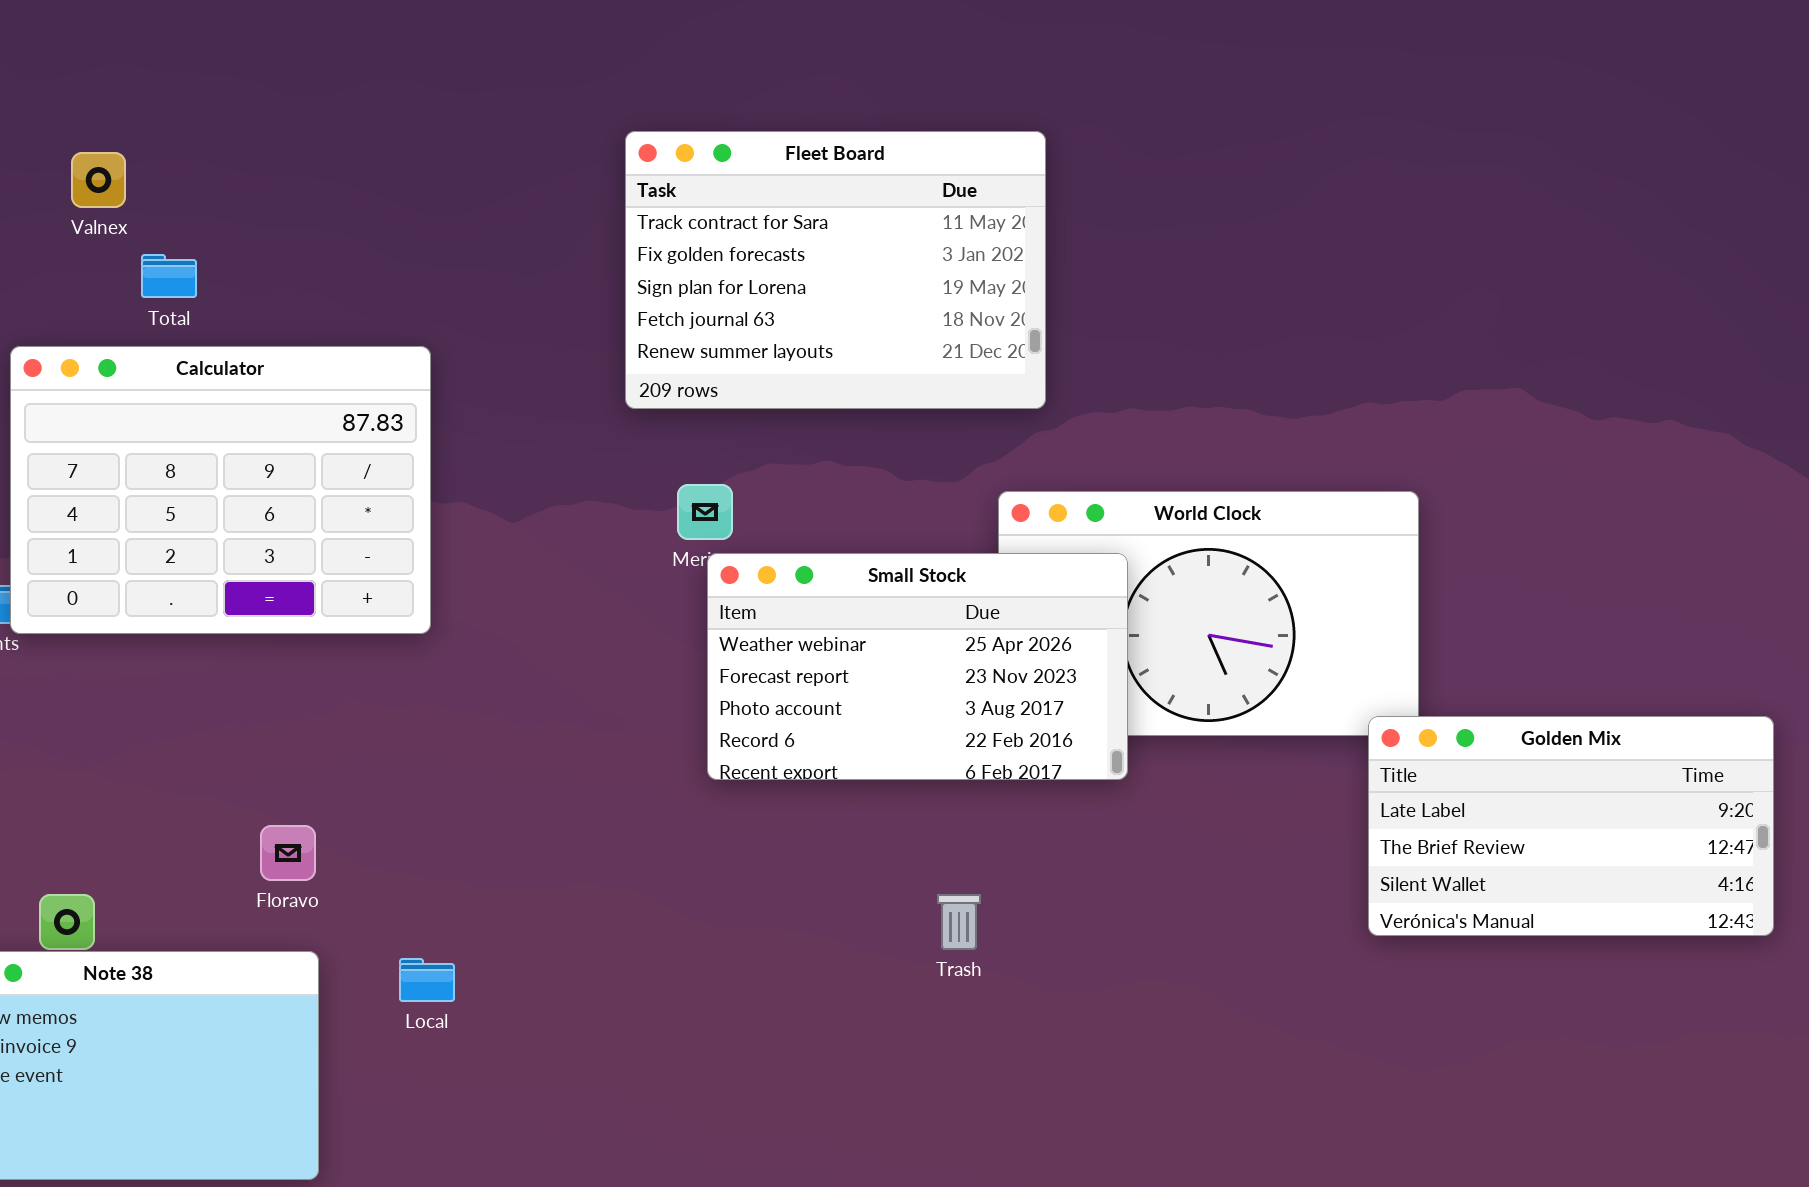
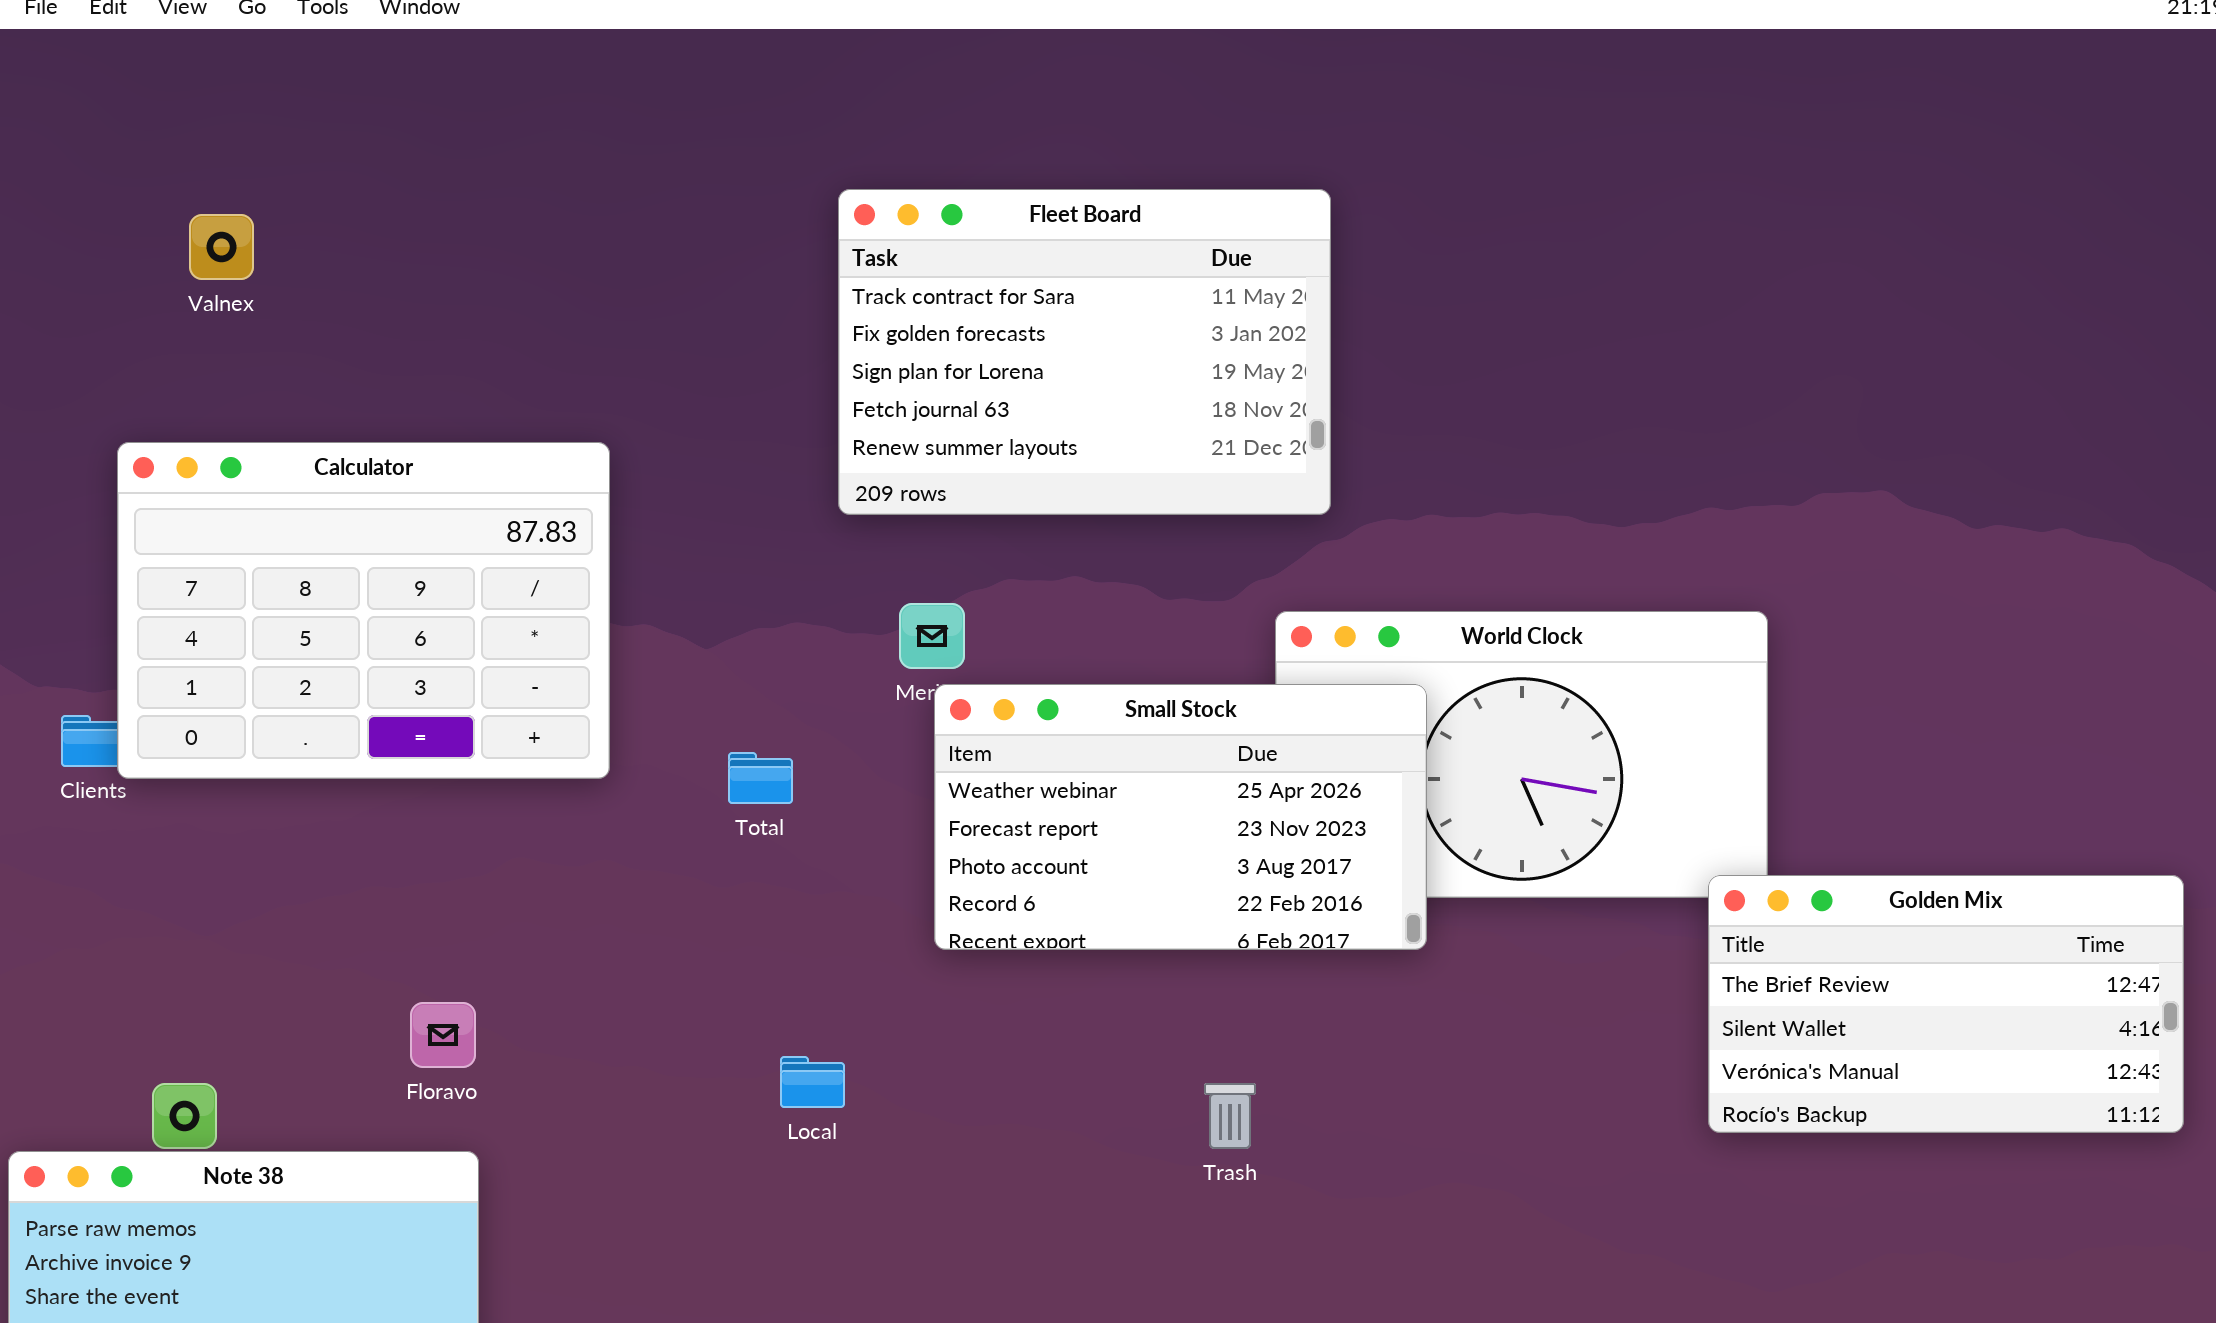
Total: [141,254,197,298] -> [728,752,793,804], moved
Golden Mix: [1368,716,1774,936] -> [1708,875,2184,1133], scrolled down 1 row
Local: [399,958,455,1002] -> [780,1056,845,1108], moved

